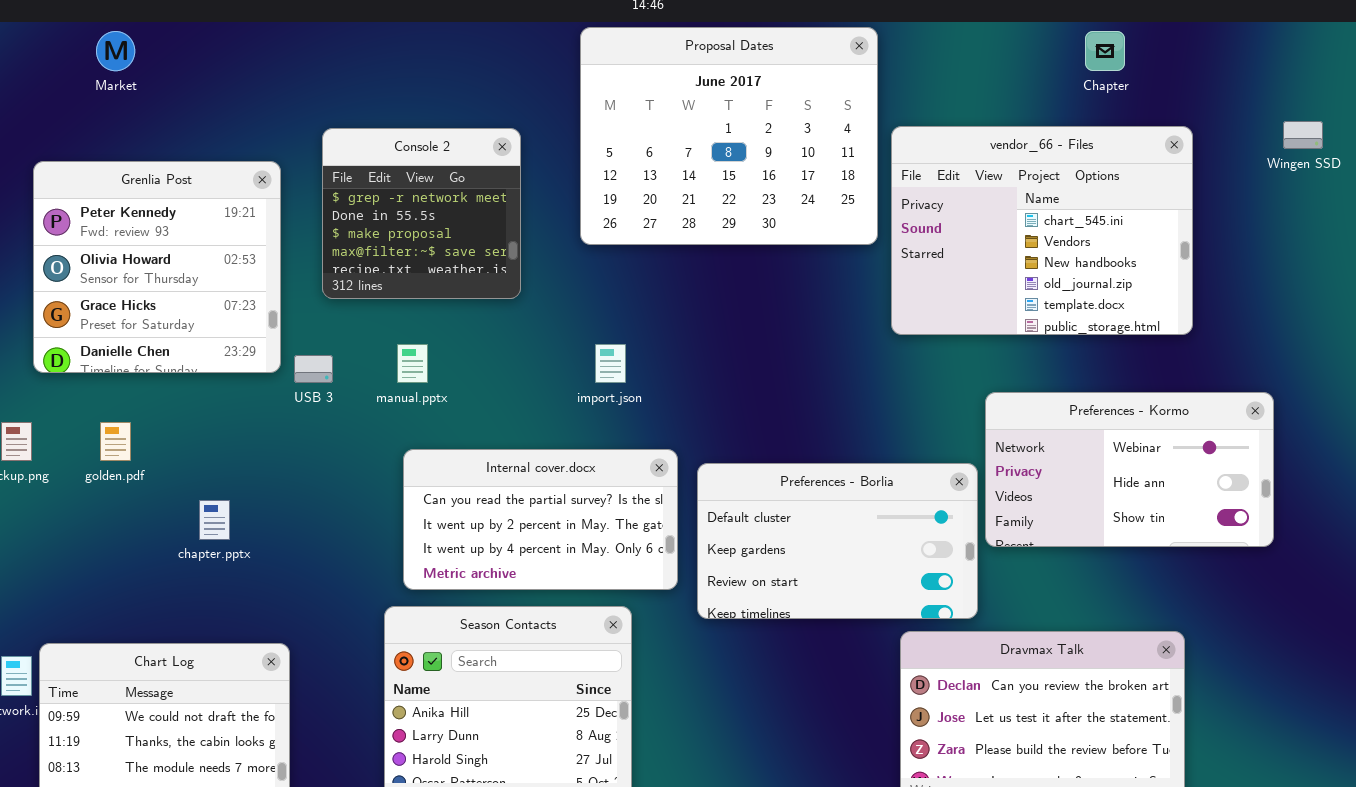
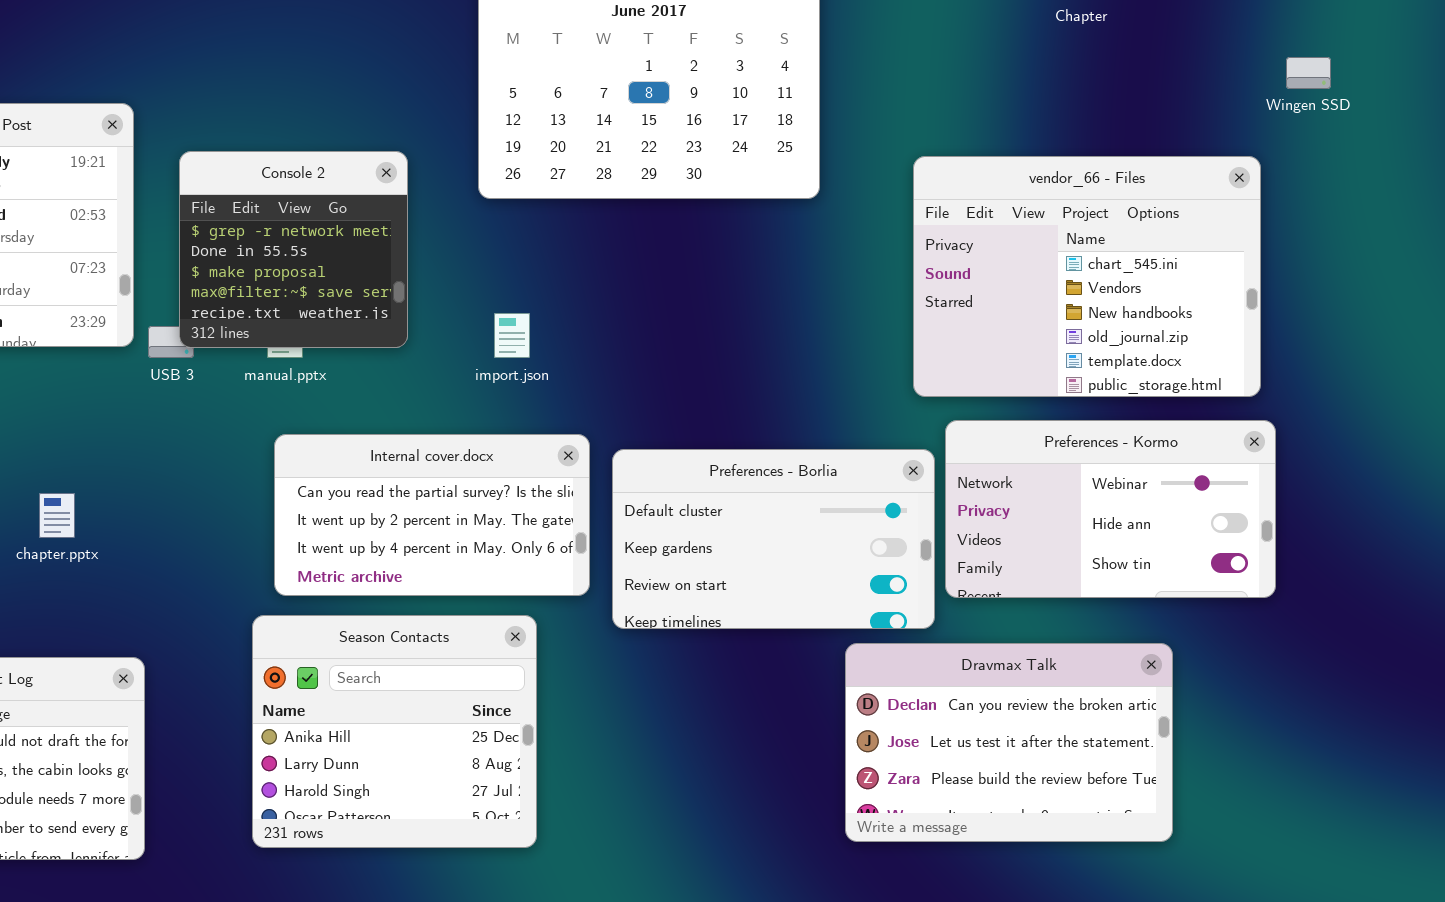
vendor_66 - Files: [891,126,1193,335] -> [913,156,1261,397], moved
Console 2: [322,128,521,299] -> [179,151,408,348], moved
Preferences - Kormo: [985,392,1274,547] -> [945,420,1276,598], moved

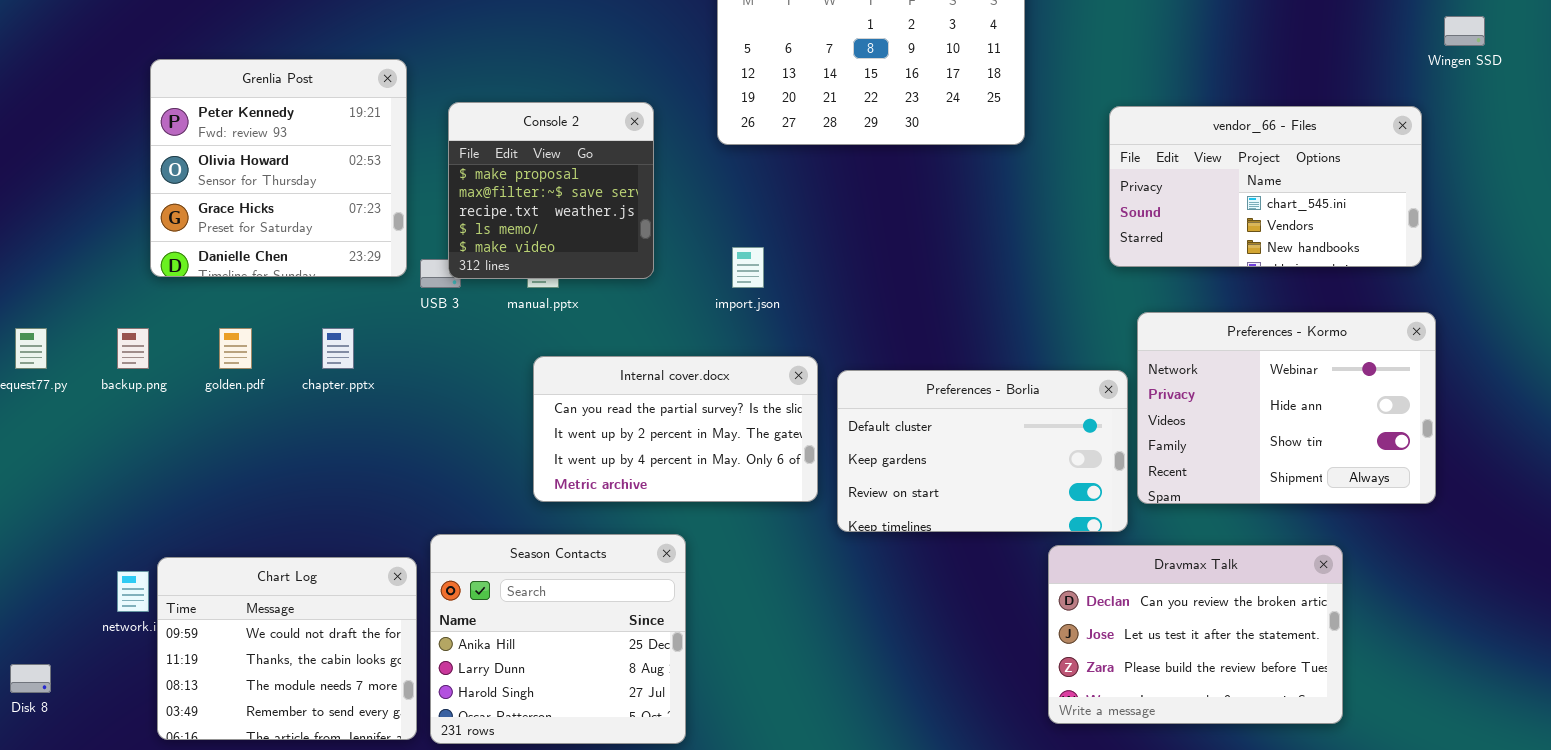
Console 2: [179,151,408,348] -> [448,102,654,279], scrolled down 2 rows
vendor_66 - Files: [913,156,1261,397] -> [1109,106,1422,267], resized
Preferences - Kormo: [945,420,1276,598] -> [1137,312,1436,504], resized
chapter.pptx: [39,493,75,538] -> [322,328,354,369], moved
Season Contacts: [252,615,537,848] -> [430,534,686,744], moved

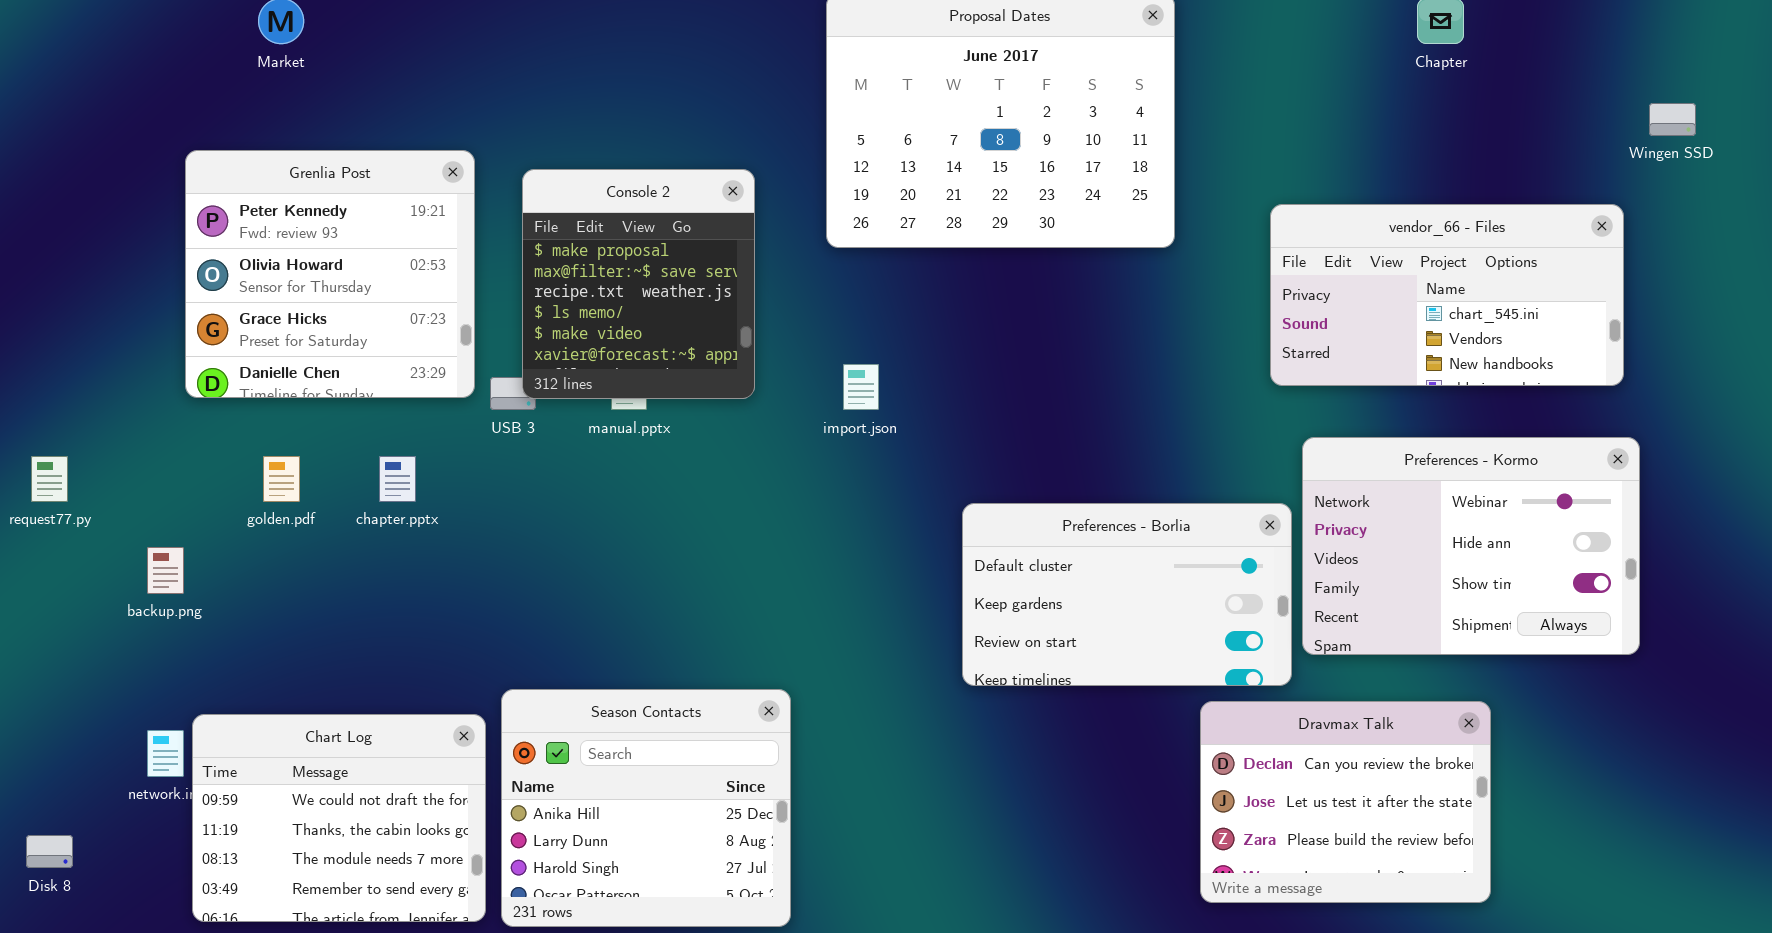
Console 2: [448,102,654,279] -> [522,169,755,399], resized
backup.png: [117,328,149,369] -> [147,547,184,594], moved
Internal cover.docx: [533,356,818,502] -> none, closed
Dravmax Talk: [1048,545,1343,724] -> [1200,701,1491,903], resized

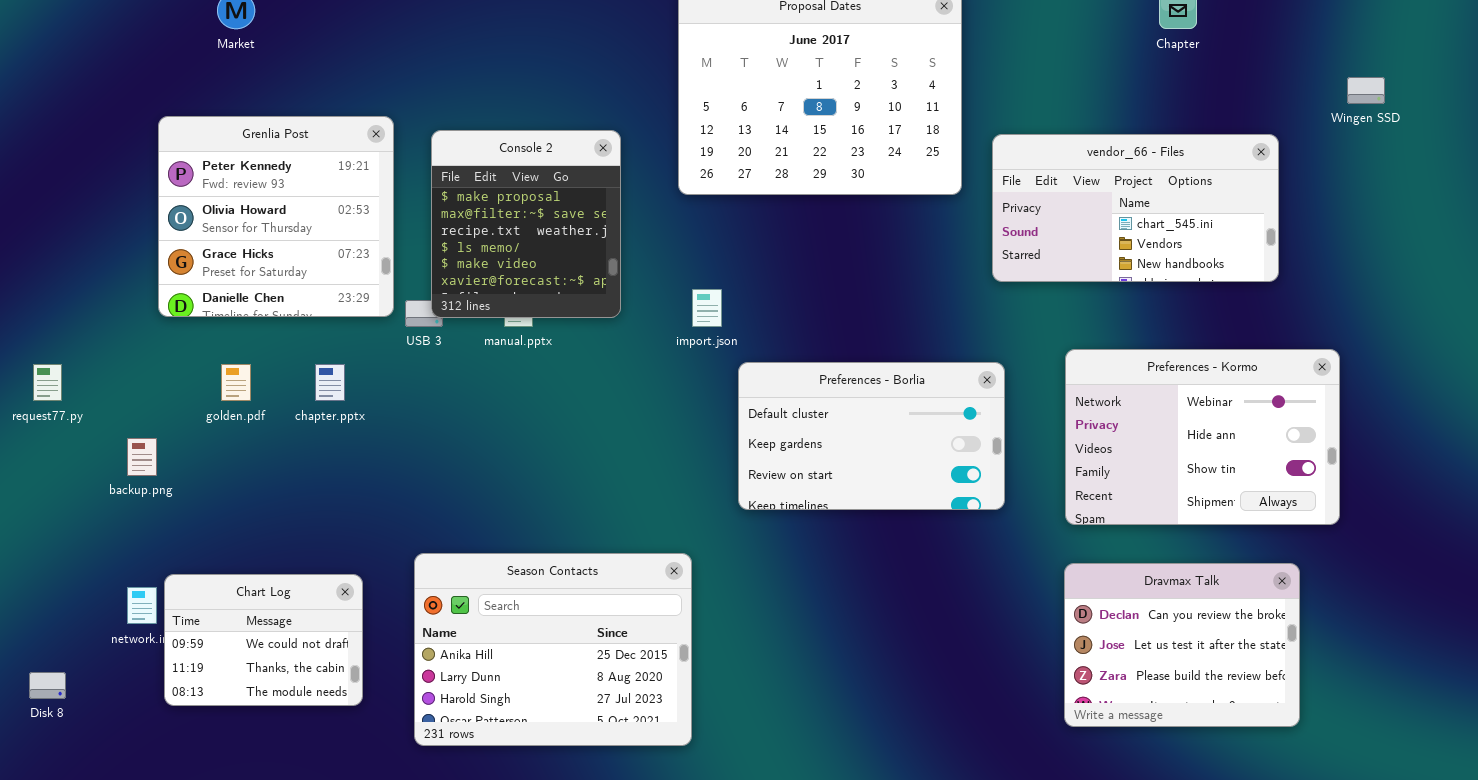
vendor_66 - Files: [1270,204,1624,386] -> [992,134,1279,282], moved
Preferences - Borlia: [962,503,1292,686] -> [738,362,1005,510], moved
Season Contacts: [501,689,791,927] -> [414,553,692,746], resized
Dravmax Talk: [1200,701,1491,903] -> [1064,563,1300,727], moved
Chart Log: [192,714,486,922] -> [164,574,363,706], resized

